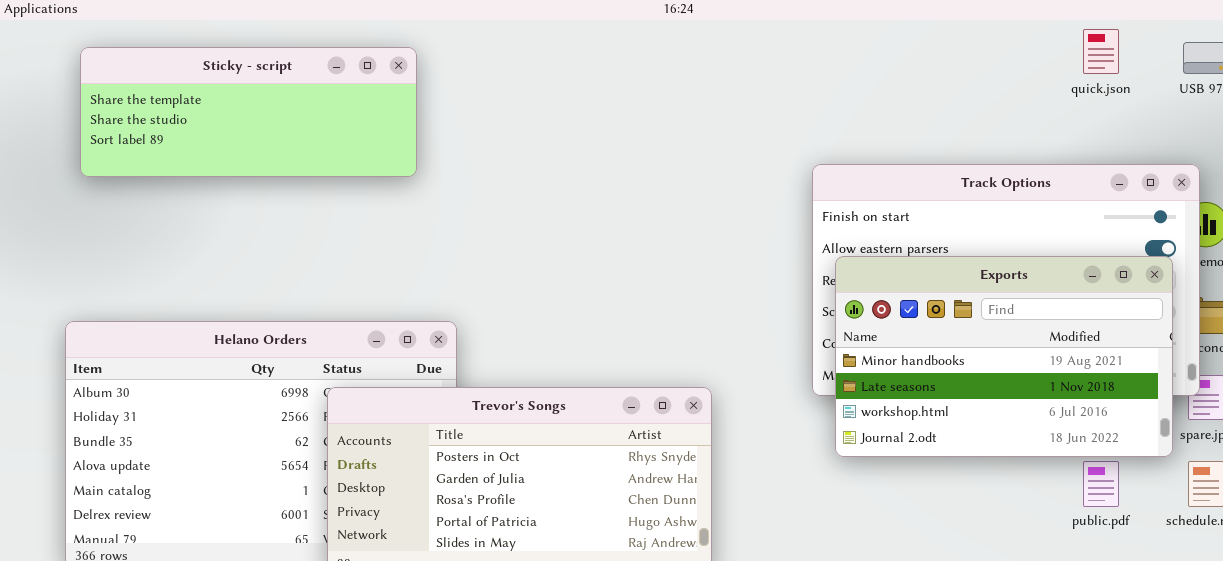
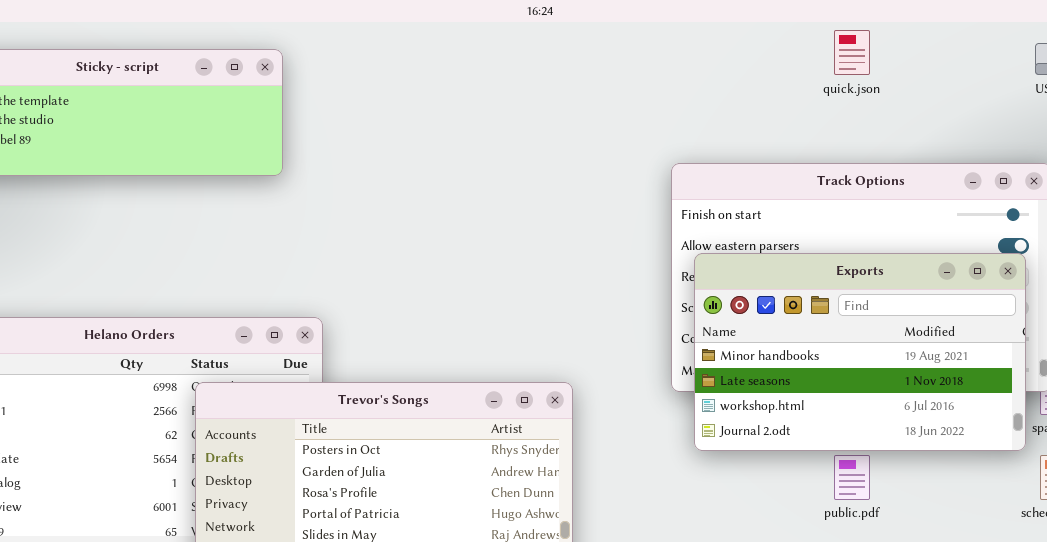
quick.json: [1083,29,1119,74] -> [834,30,870,75], moved
public.pdf: [1083,461,1119,507] -> [834,455,870,500], moved

